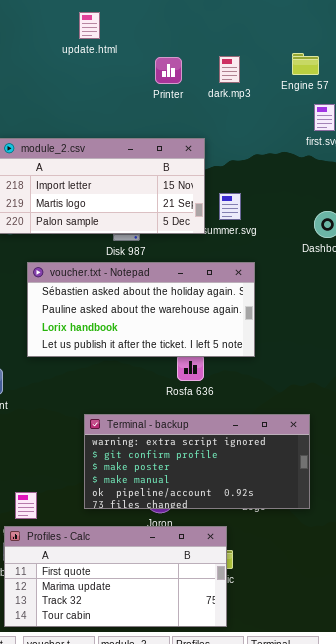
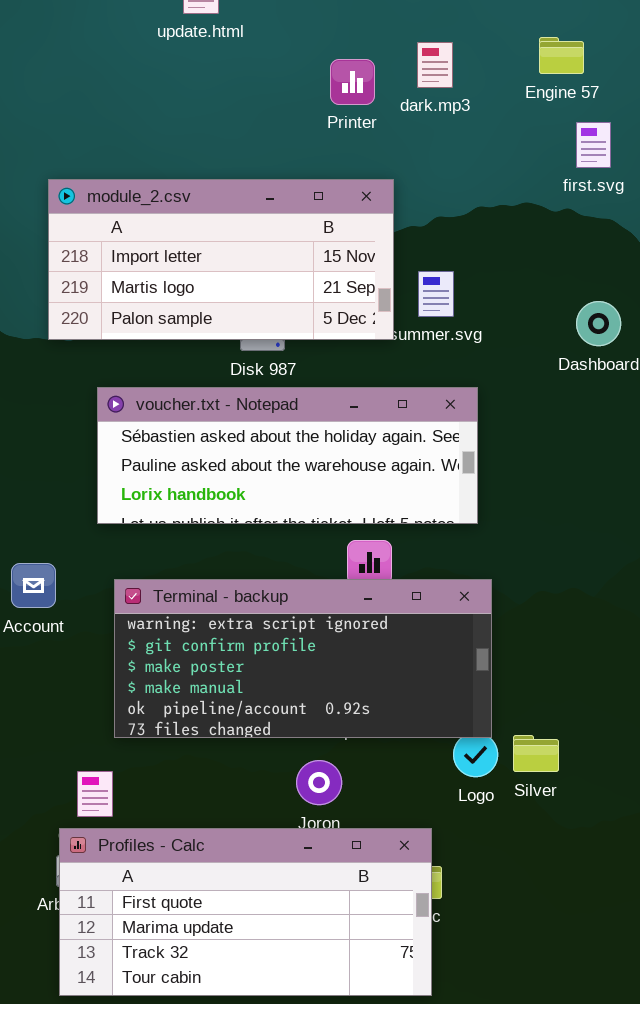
Printer: [155,57,182,84] -> [330,59,375,105], moved
voucher.txt - Notepad: [27,262,255,357] -> [97,387,478,524], resized
Terminal - backup: [84,414,310,509] -> [114,579,492,738], moved

